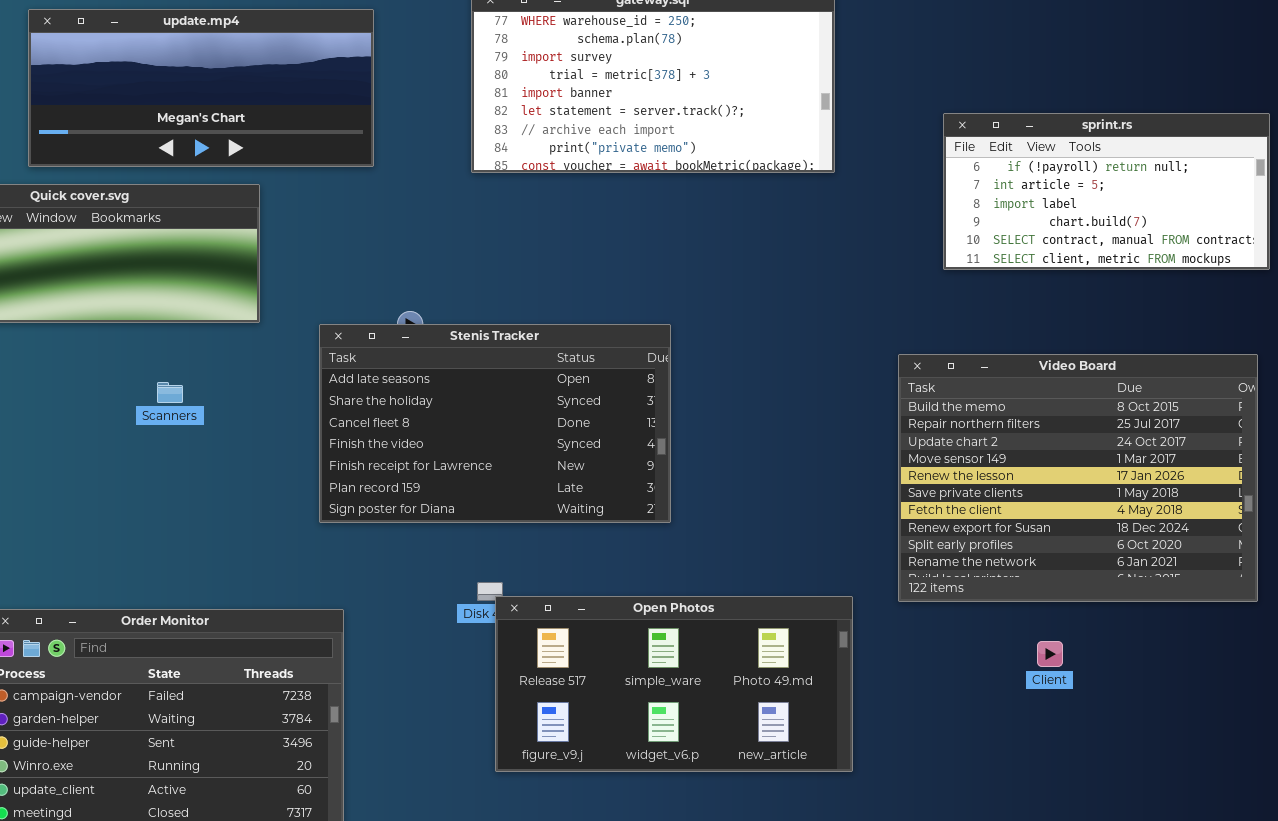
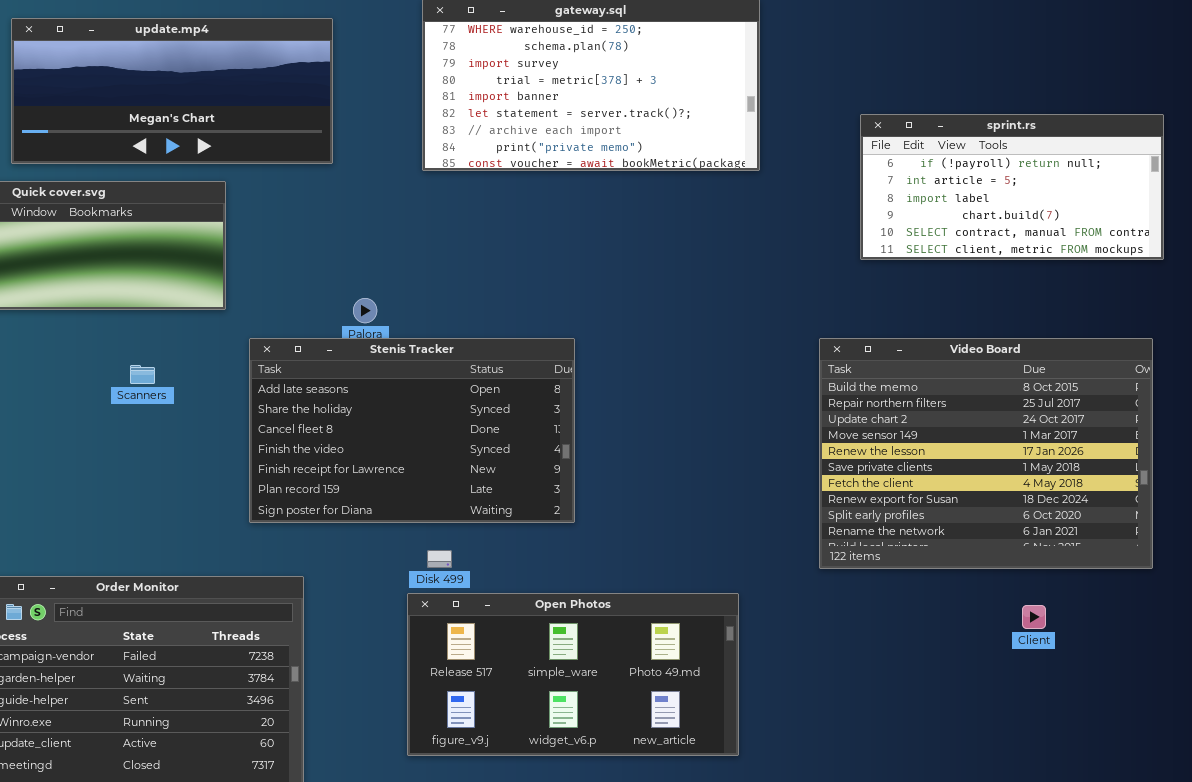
Stenis Tracker: [319,324,671,523] -> [249,338,575,523], moved
Open Photos: [495,596,853,772] -> [407,593,739,756], moved
Client: [1037,641,1063,667] -> [1022,605,1046,629], moved

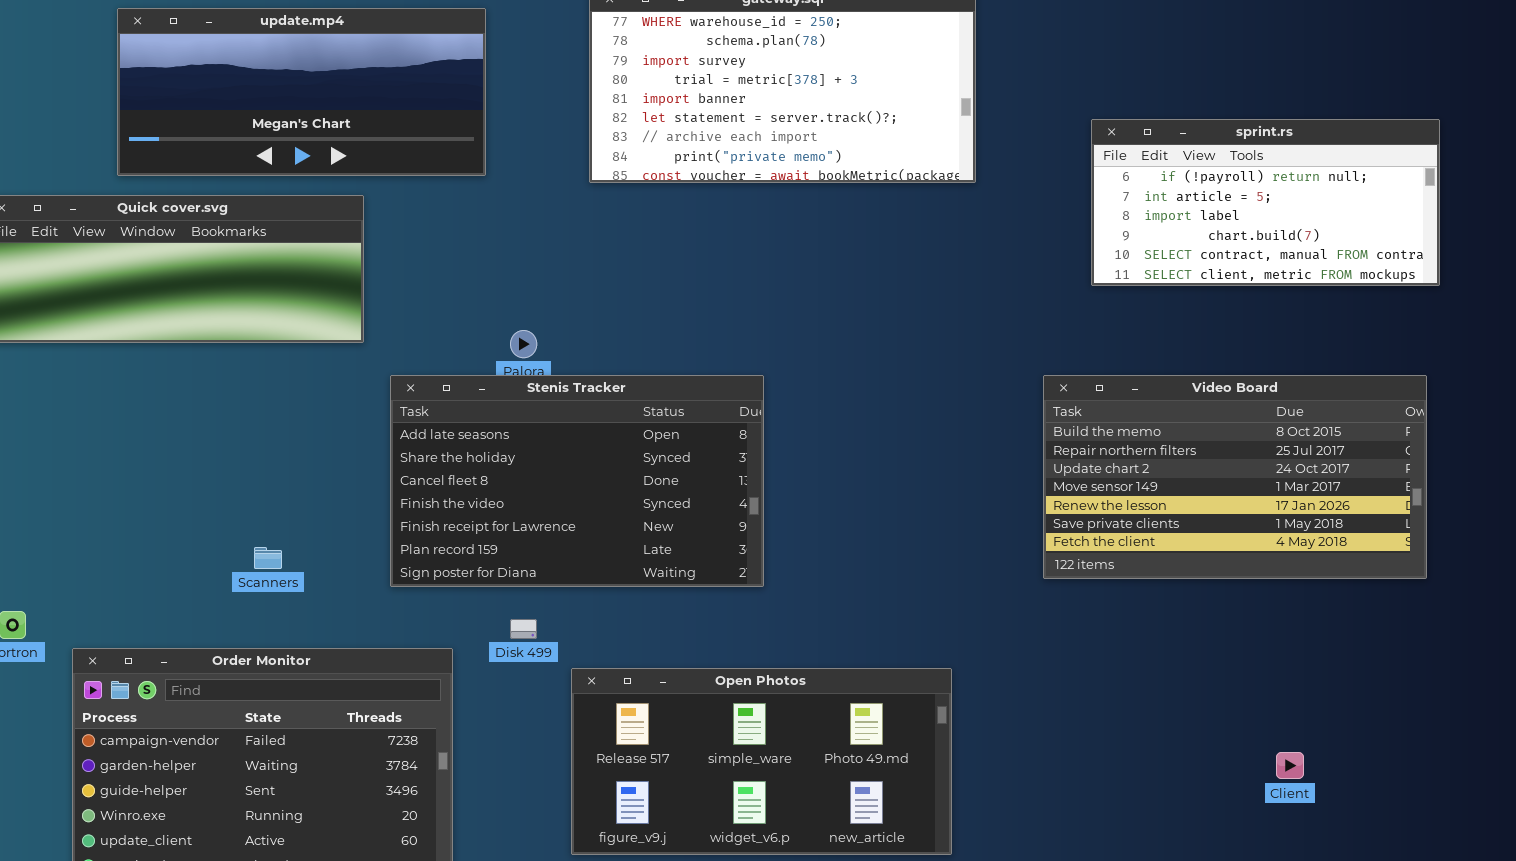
Video Board: [819,338,1153,569] -> [1043,375,1427,579], resized
Scanners: [130,365,155,384] -> [254,547,282,569], moved
Disk 499: [427,550,452,568] -> [510,619,537,639], moved
Client: [1022,605,1046,629] -> [1276,752,1304,779], moved

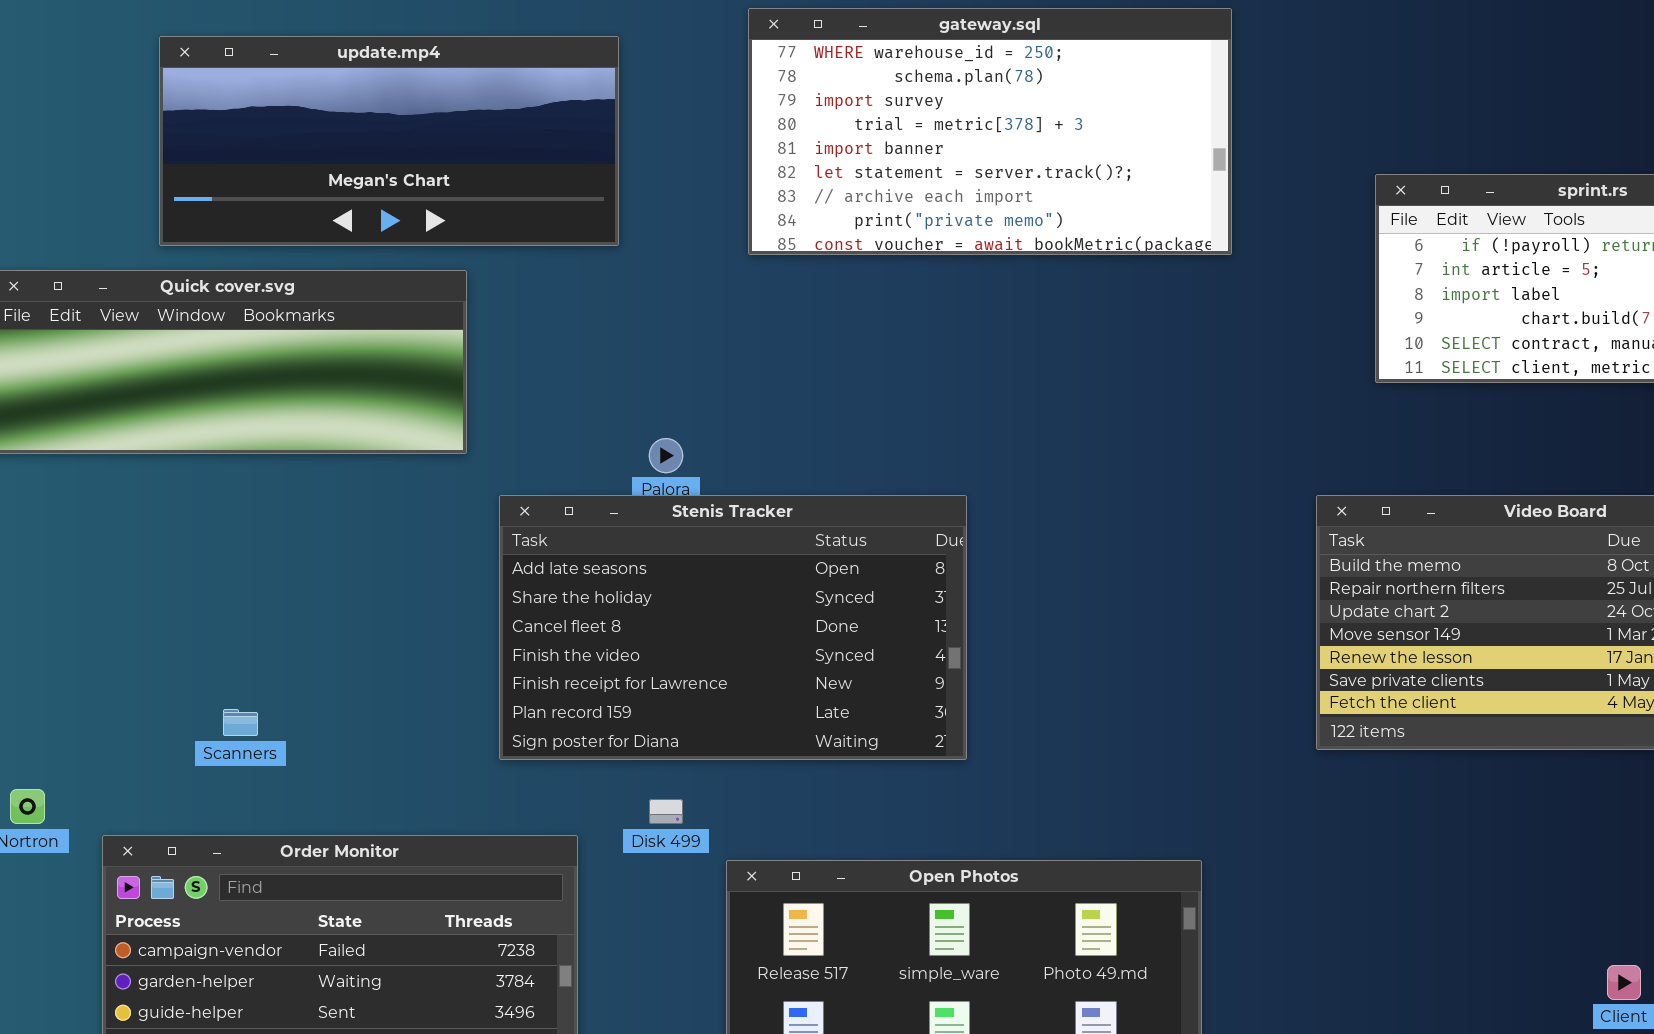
Scanners: [254,547,282,569] -> [223,709,258,736], moved

